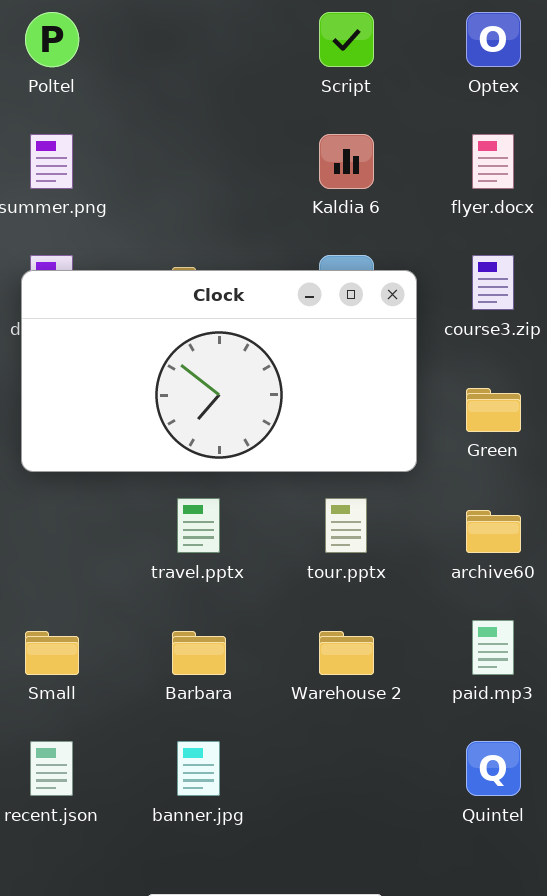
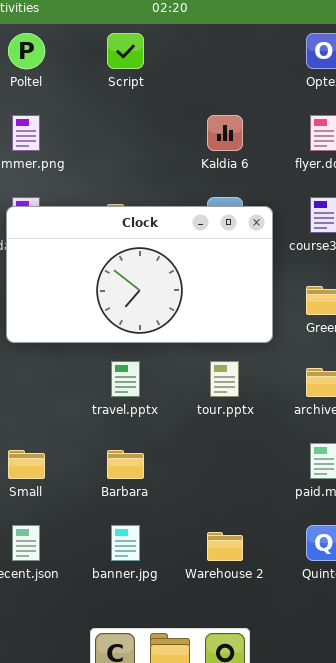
Script: [319,12,374,67] -> [107,33,144,69], moved
Warehouse 2: [319,631,374,675] -> [207,532,243,561], moved

